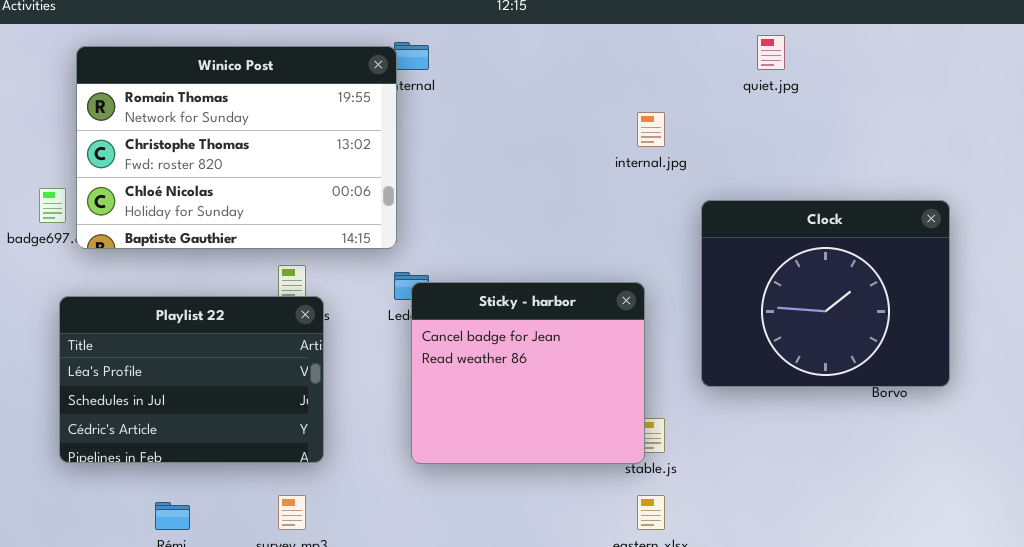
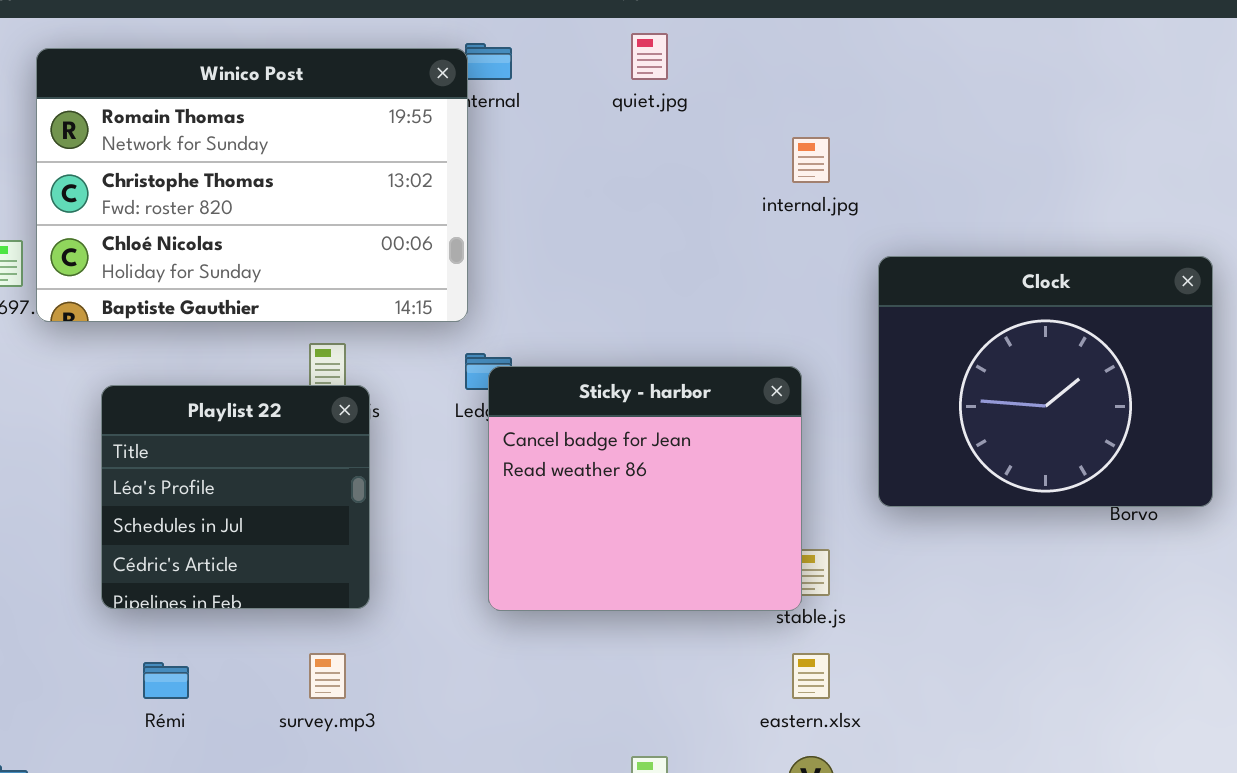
quiet.jpg: [757,35,785,70] -> [631,33,668,80], moved
Playlist 22: [59,296,324,463] -> [101,385,370,609], resized

